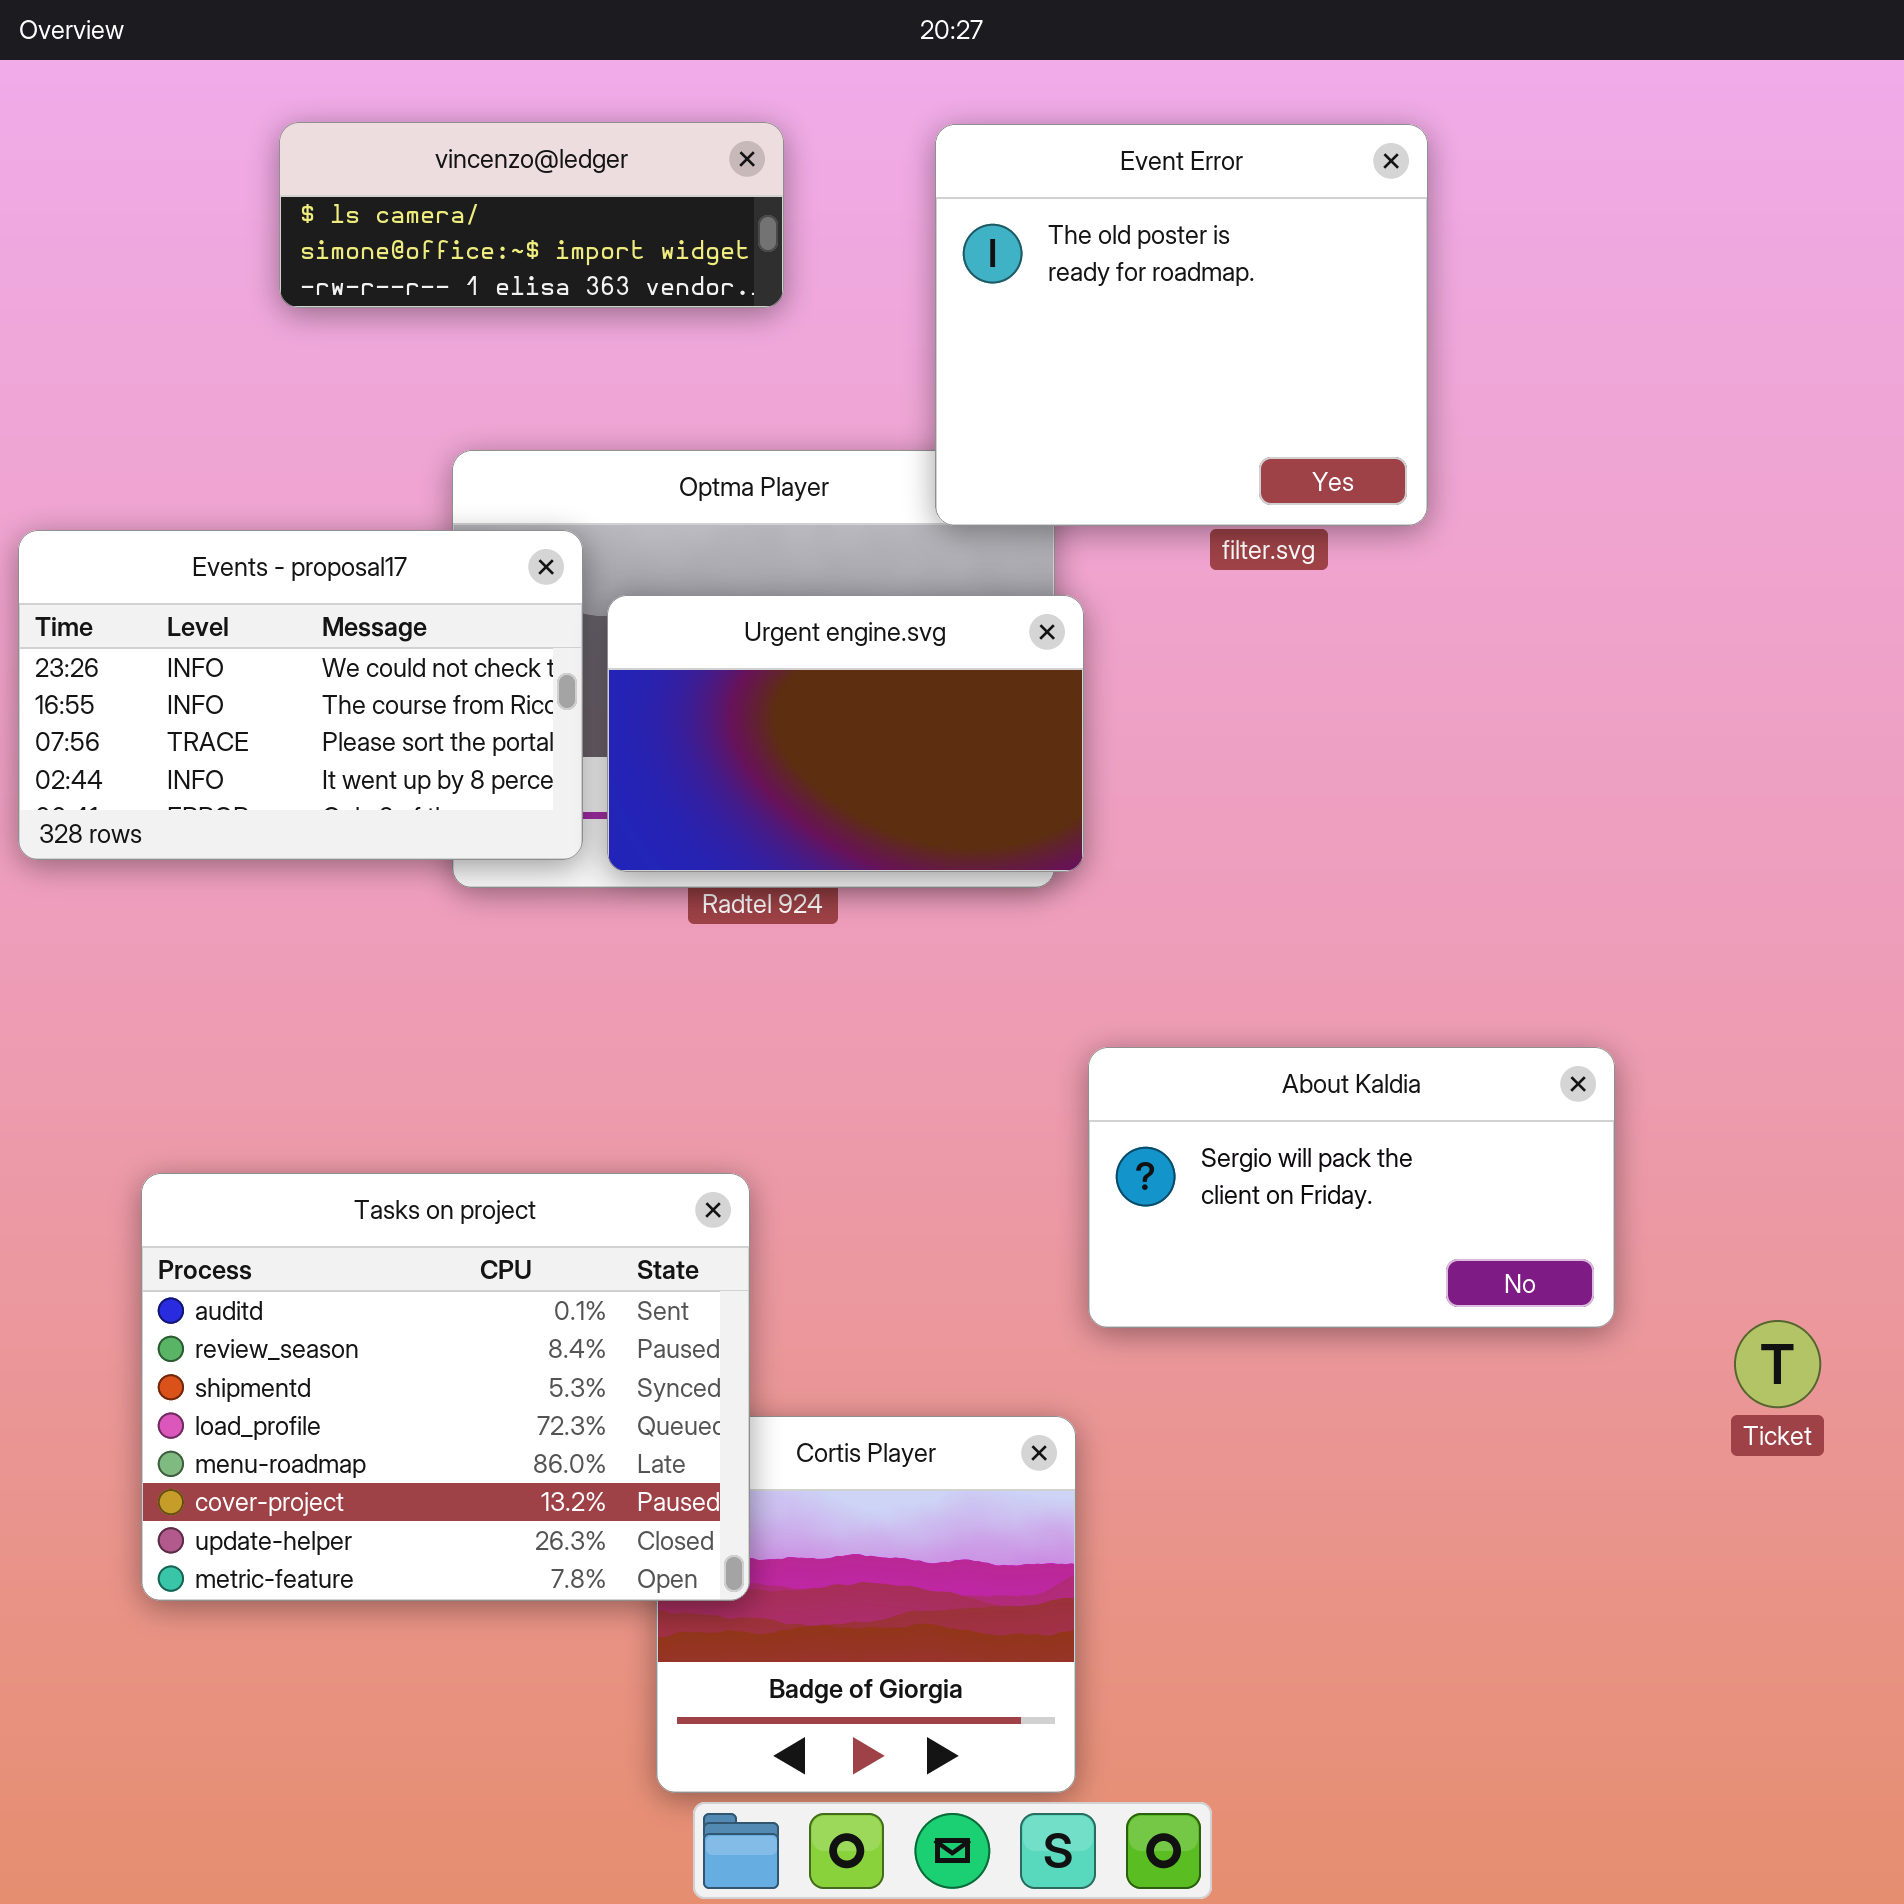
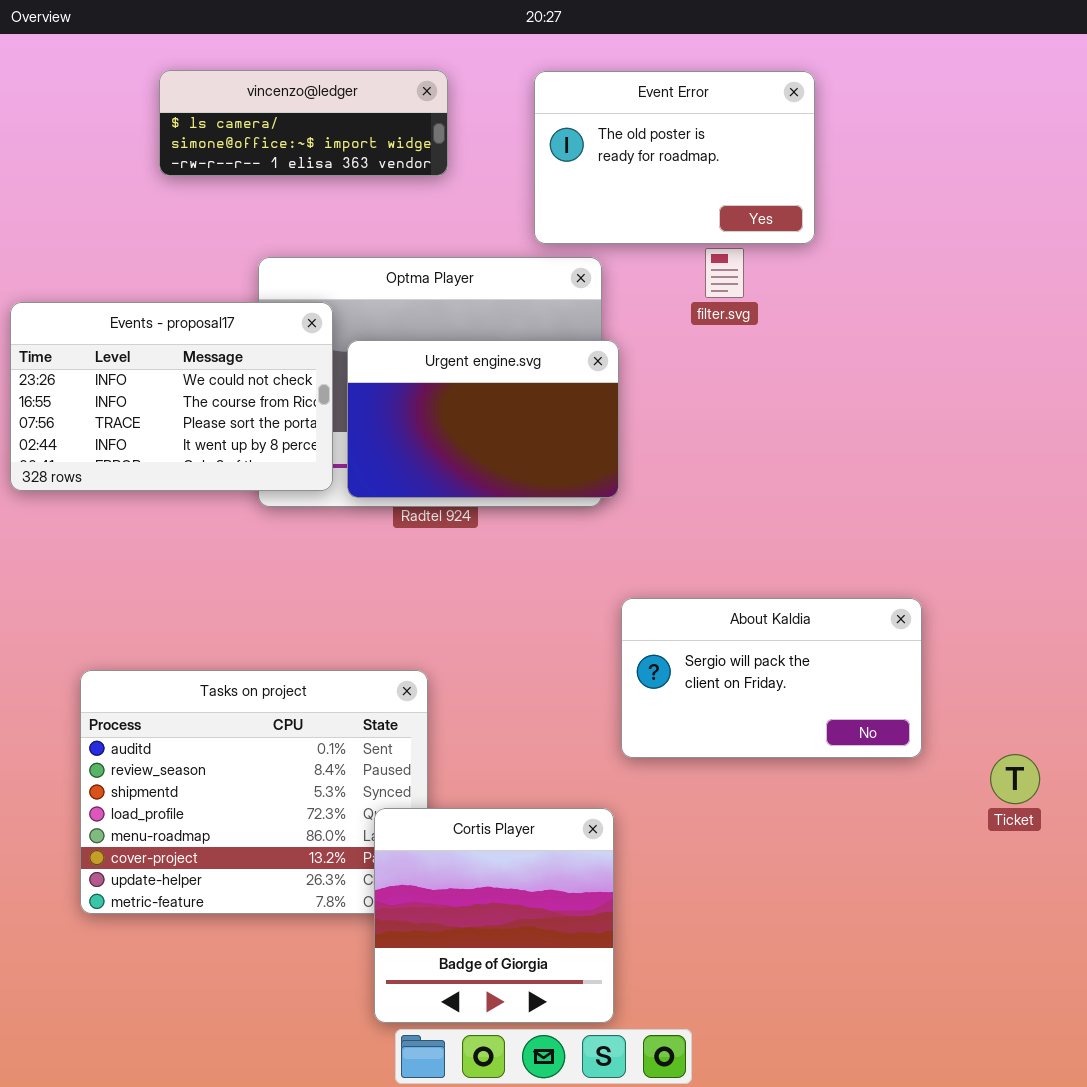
Event Error: [935,124,1428,526] -> [534,71,815,244], resized
Cortis Player: [656,1416,1076,1793] -> [374,808,614,1023], raised

